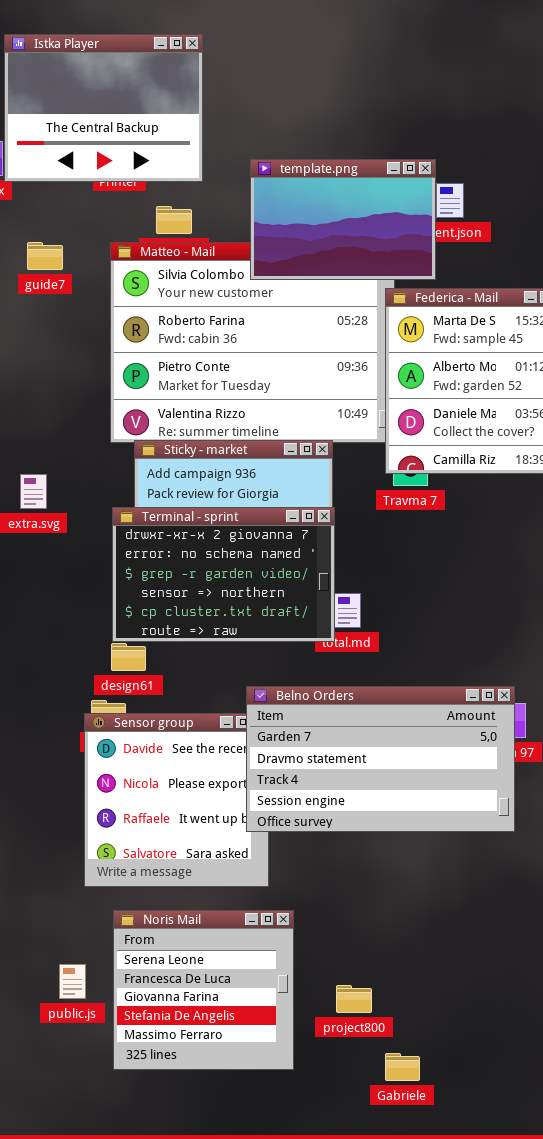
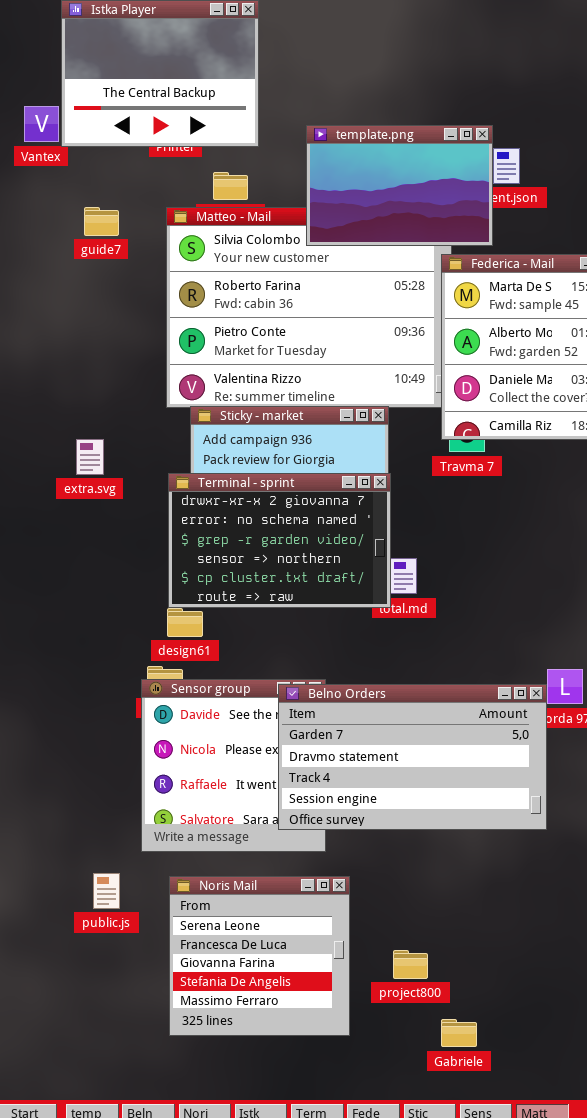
Belno Orders: [246,686,515,832] -> [278,684,547,830], moved
public.js: [59,964,86,999] -> [93,873,120,909], moved

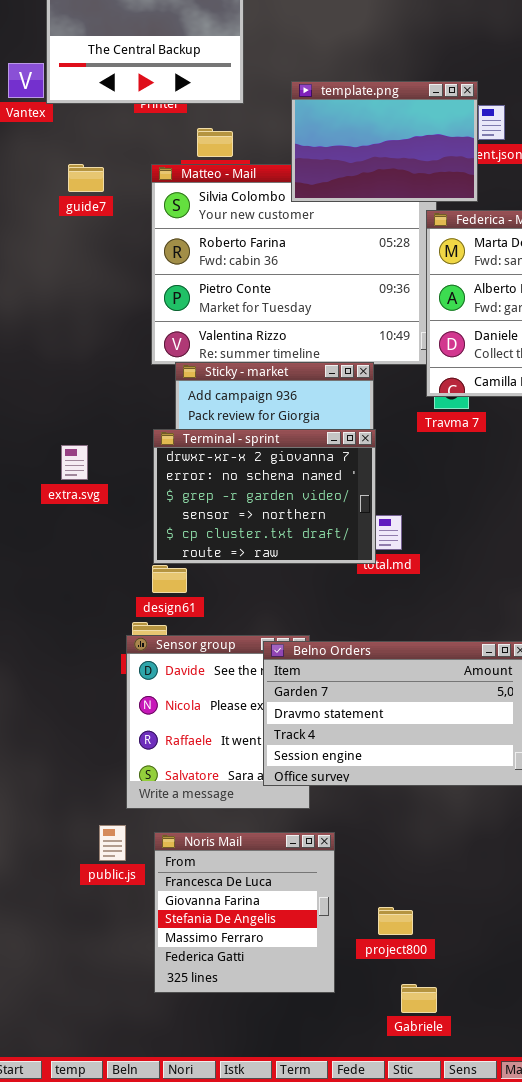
extra.svg: [76,439,104,475] -> [61,445,88,480], moved
public.js: [93,873,120,909] -> [99,825,126,861], moved
Noris Mail: [169,876,350,1036] -> [154,832,335,993], scrolled down 1 row
Gabriele: [441,1019,477,1047] -> [401,984,437,1013], moved

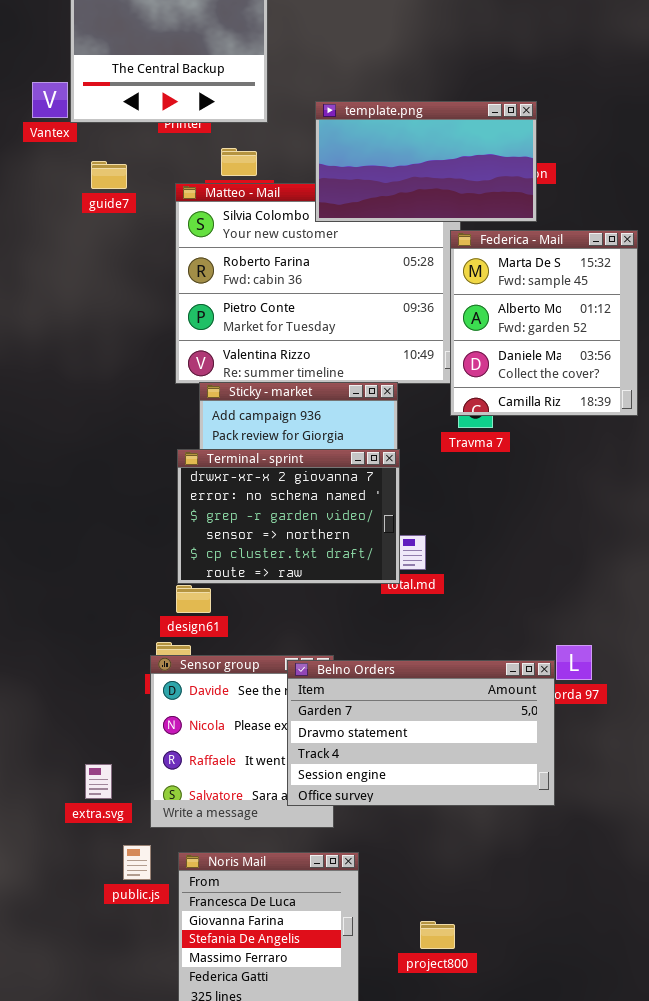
template.png: [291,81,478,202] -> [315,101,537,222], resized
guide7: [68,164,104,192] -> [91,161,127,189], moved
extra.svg: [61,445,88,480] -> [85,764,112,799], moved
project800: [378,907,413,935] -> [420,921,455,949], moved

